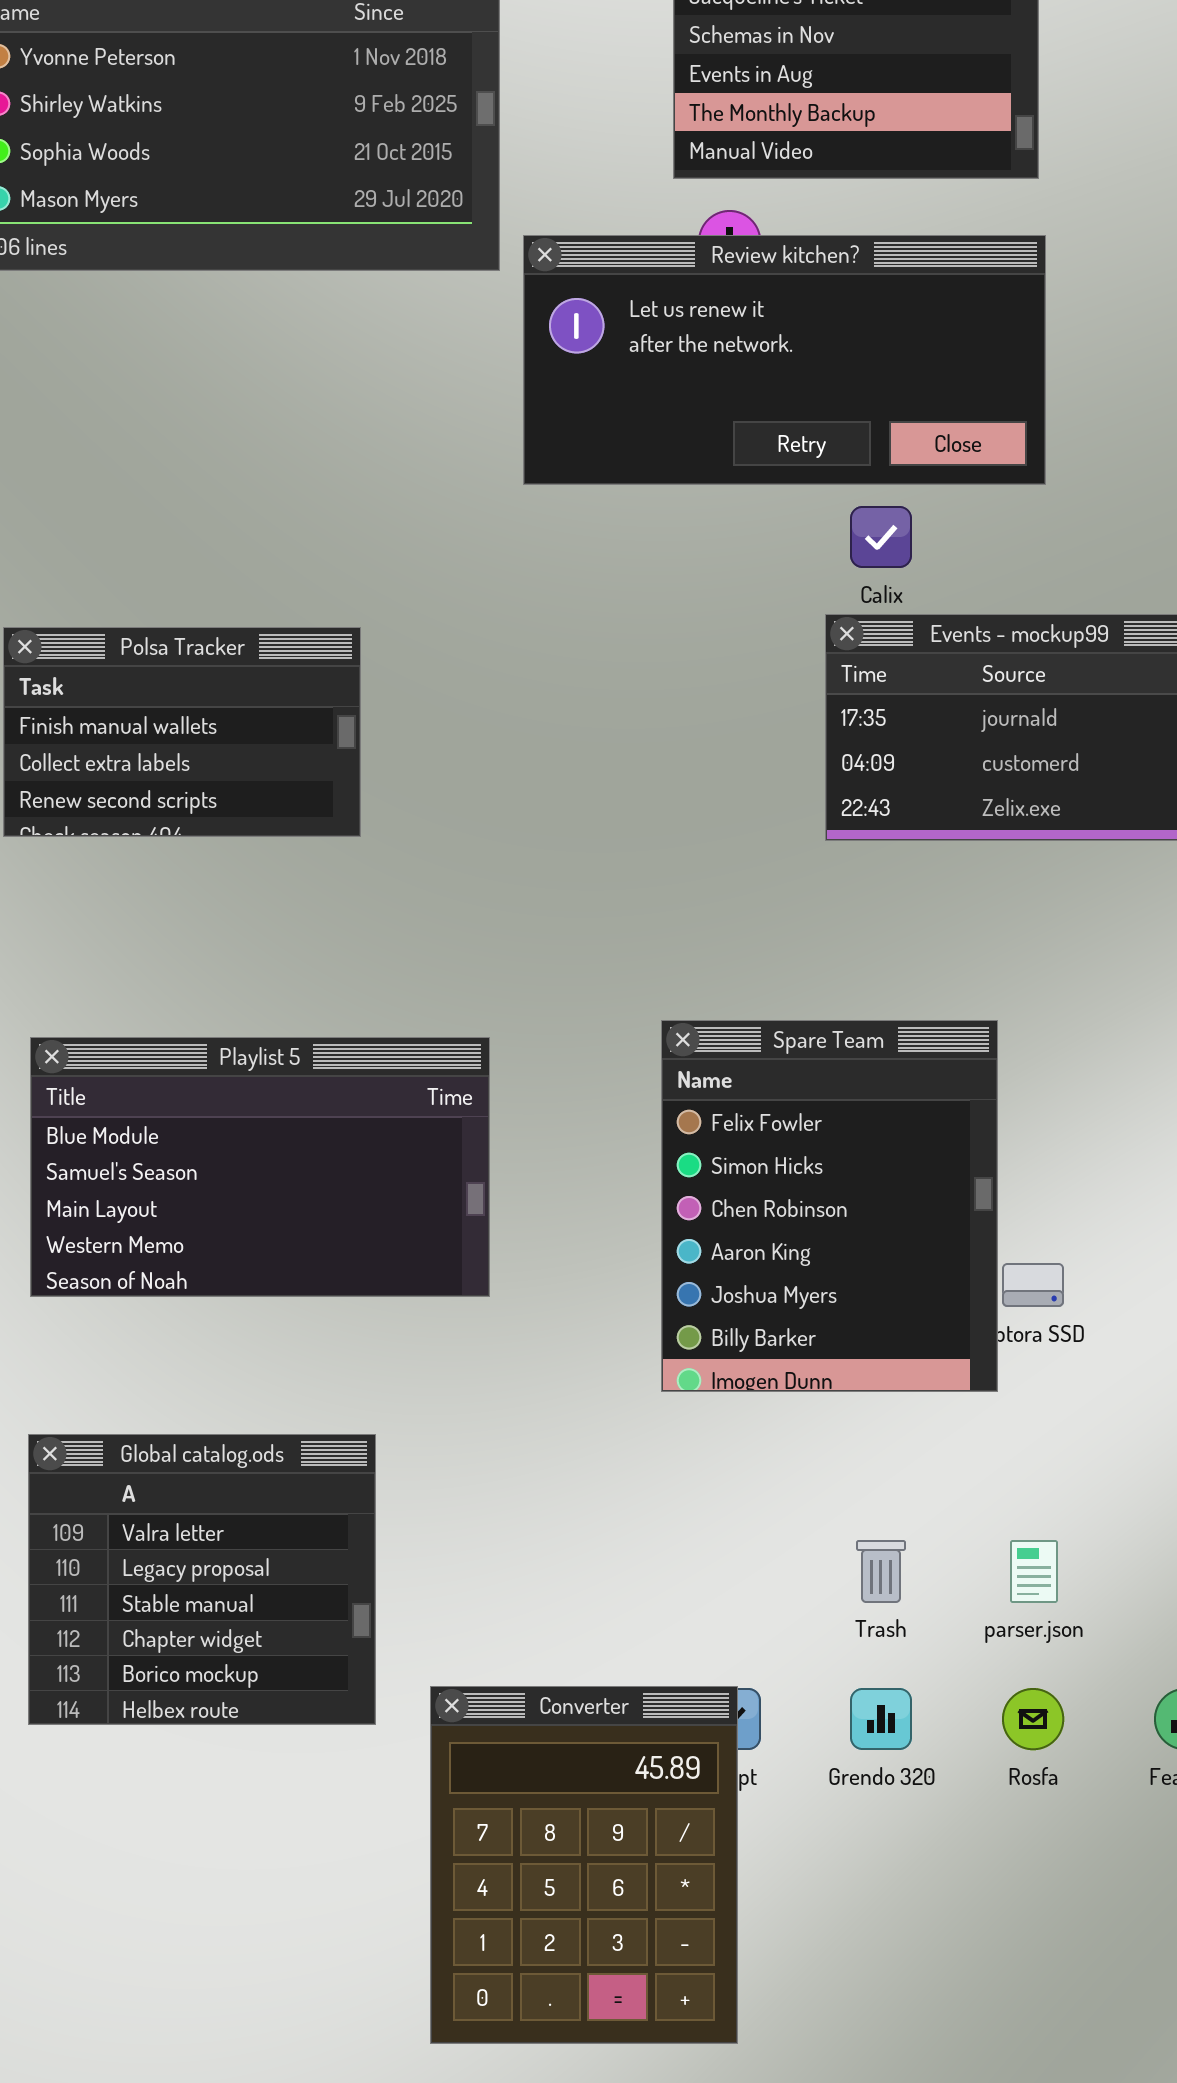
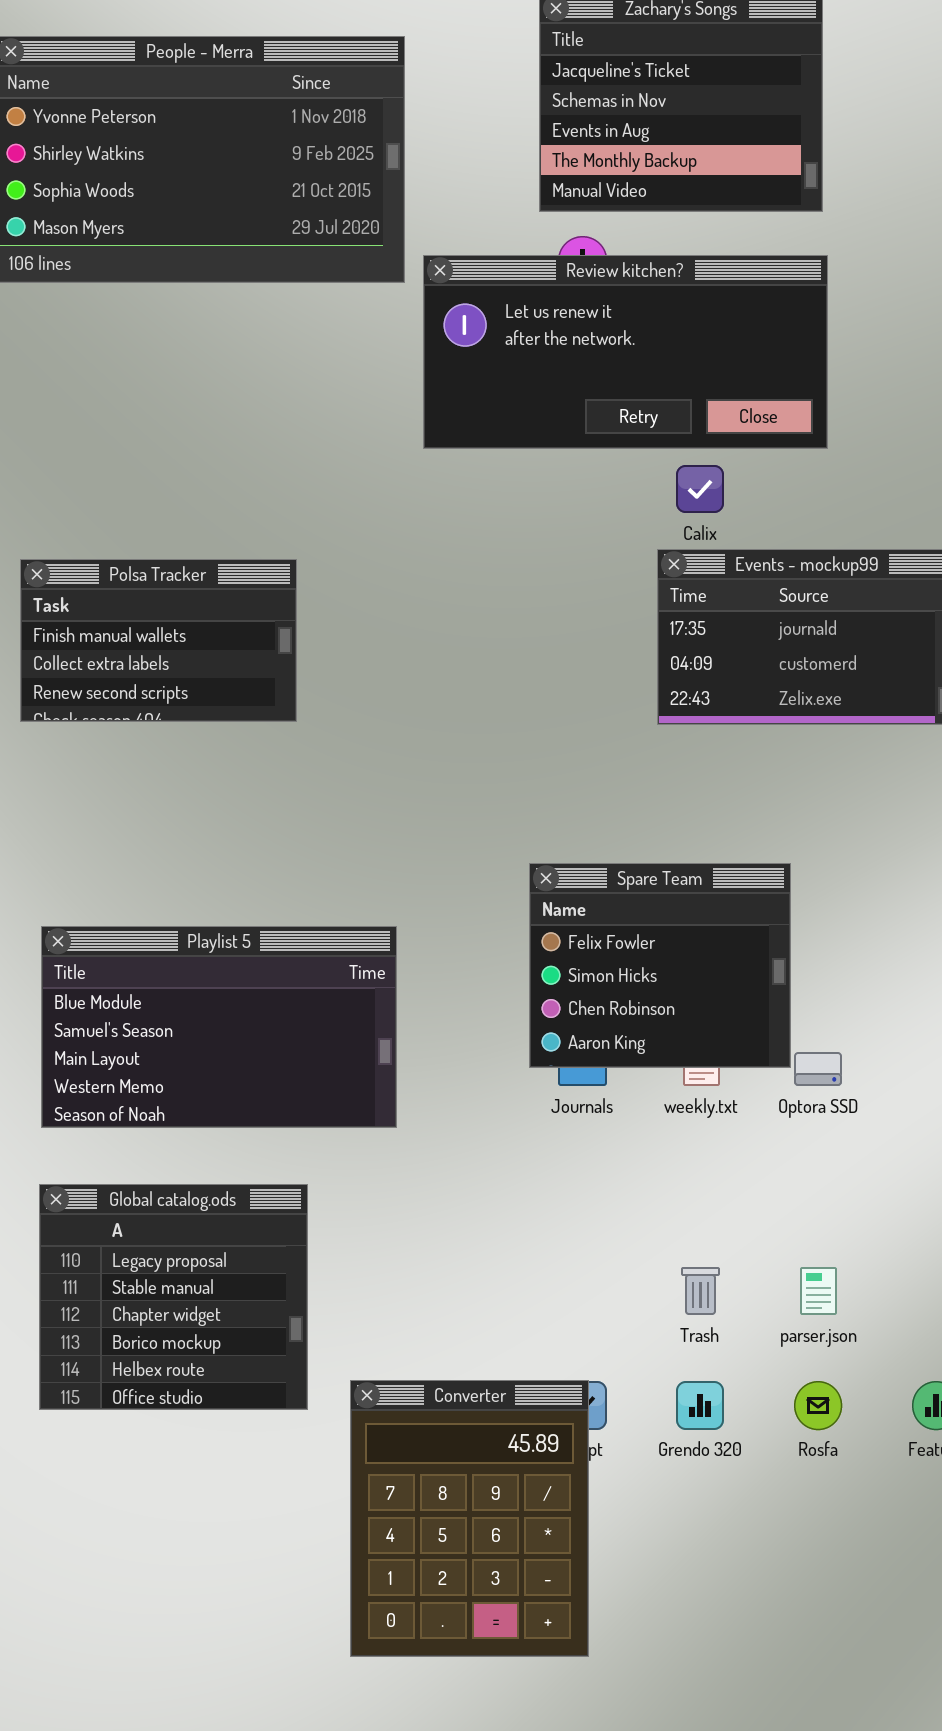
Spare Team: [661,1020,998,1392] -> [529,863,791,1068], resized
Playlist 5: [30,1037,490,1297] -> [41,926,397,1128], moved
Global catalog.ods: [28,1434,376,1725] -> [39,1184,308,1410], scrolled down 1 row

